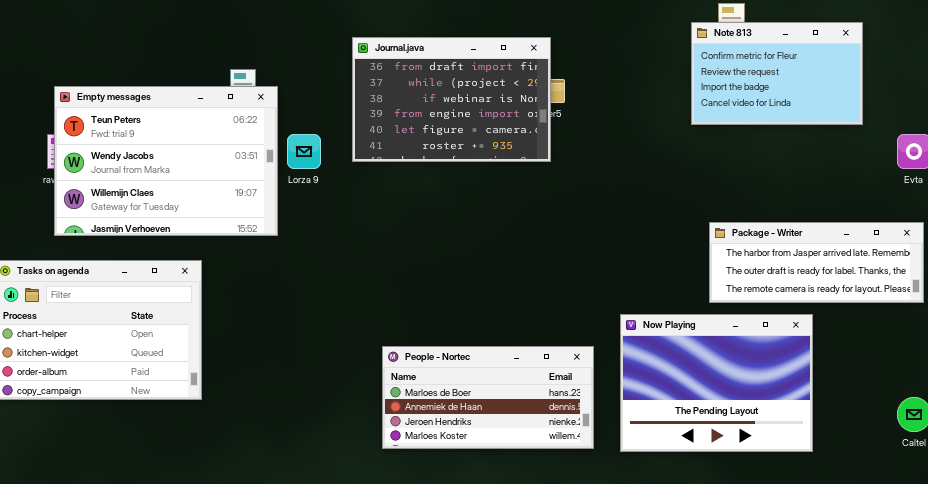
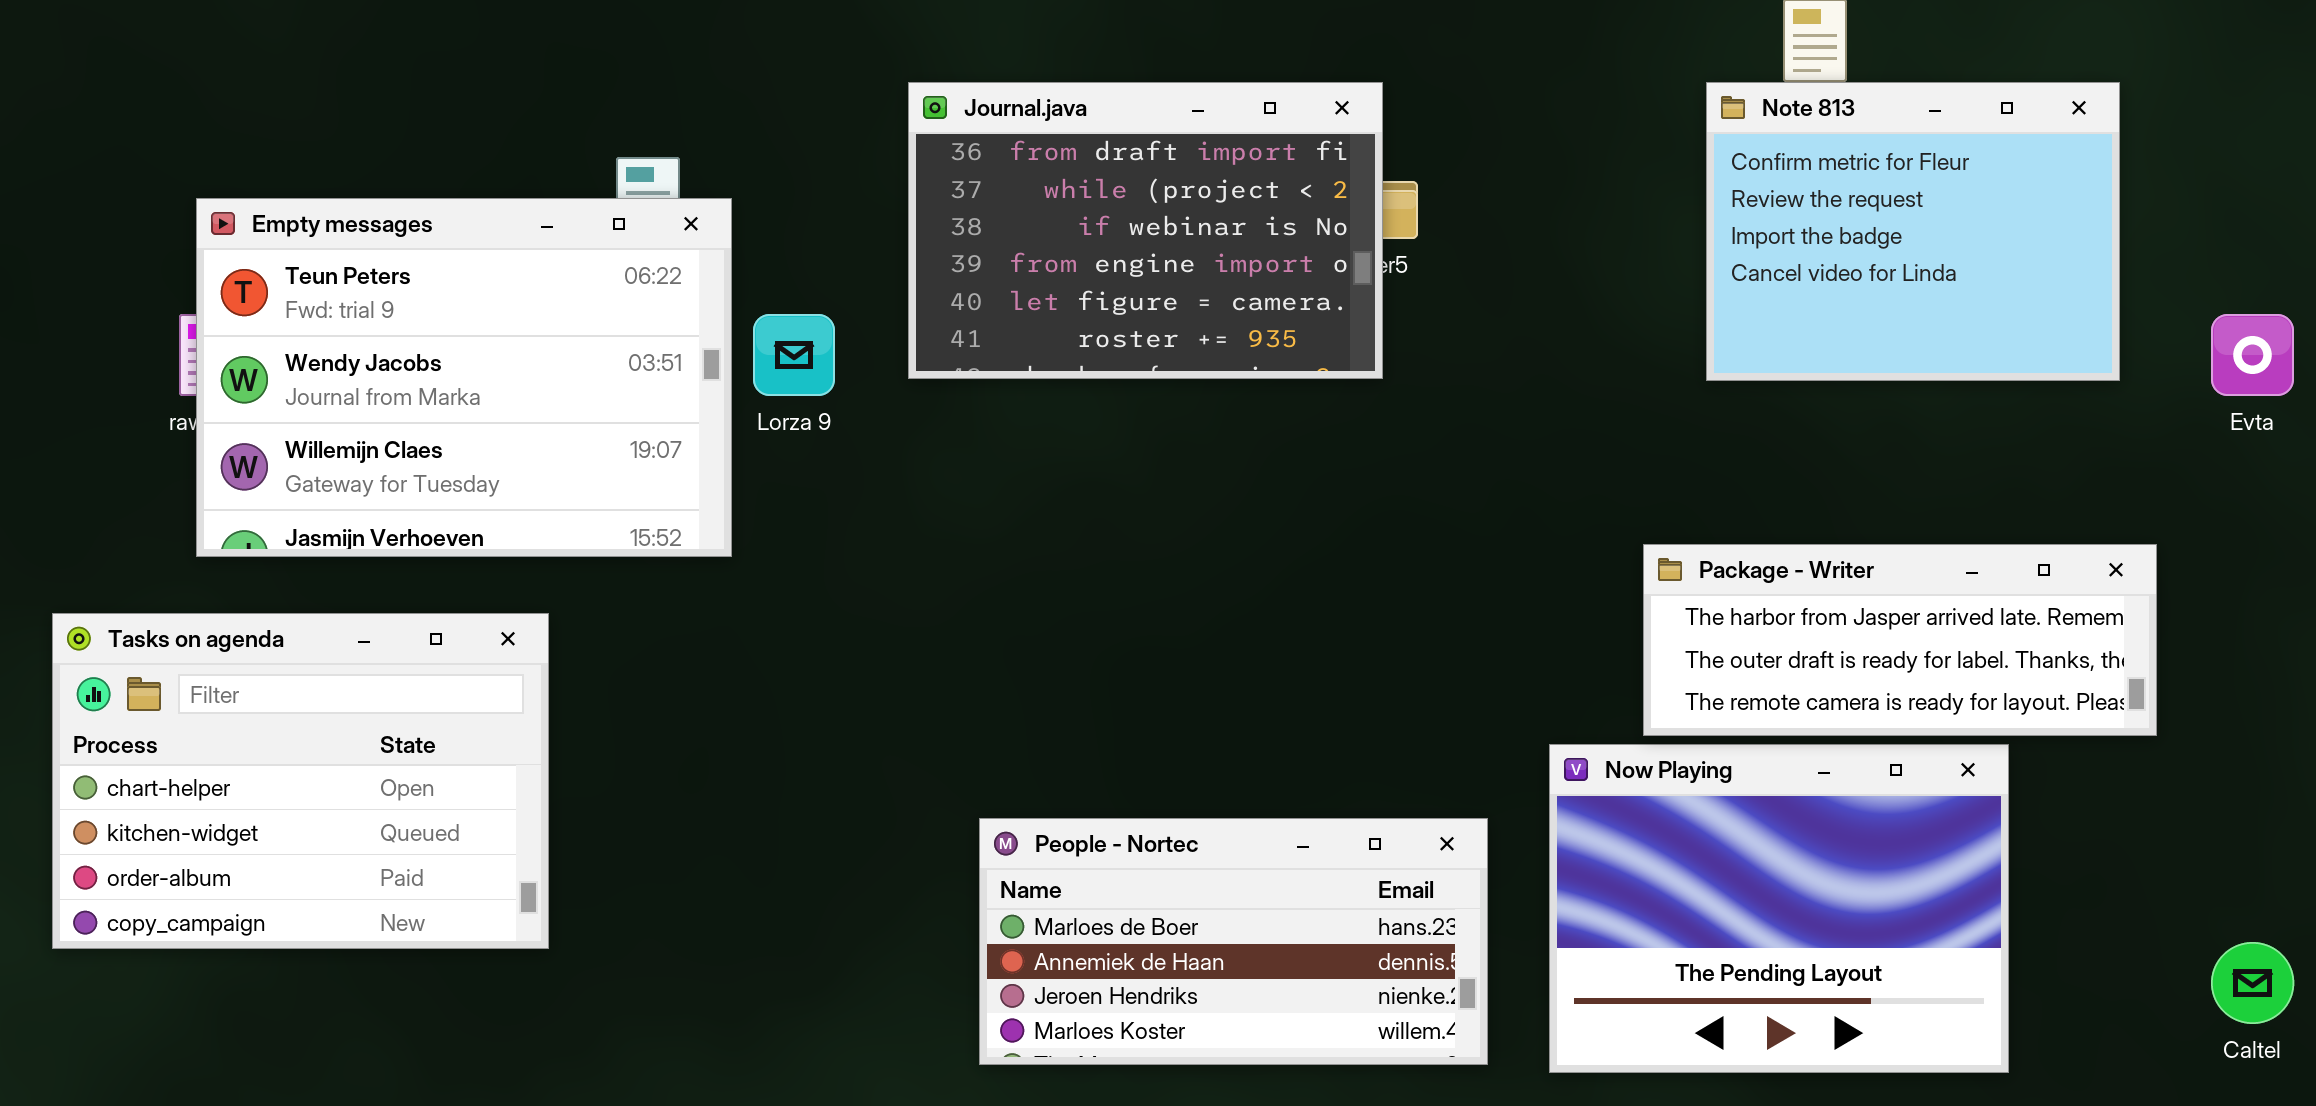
Note 813: [691,22,863,125] -> [1706,82,2120,381], moved, resized
Package - Writer: [709,222,924,303] -> [1643,544,2157,736], moved

